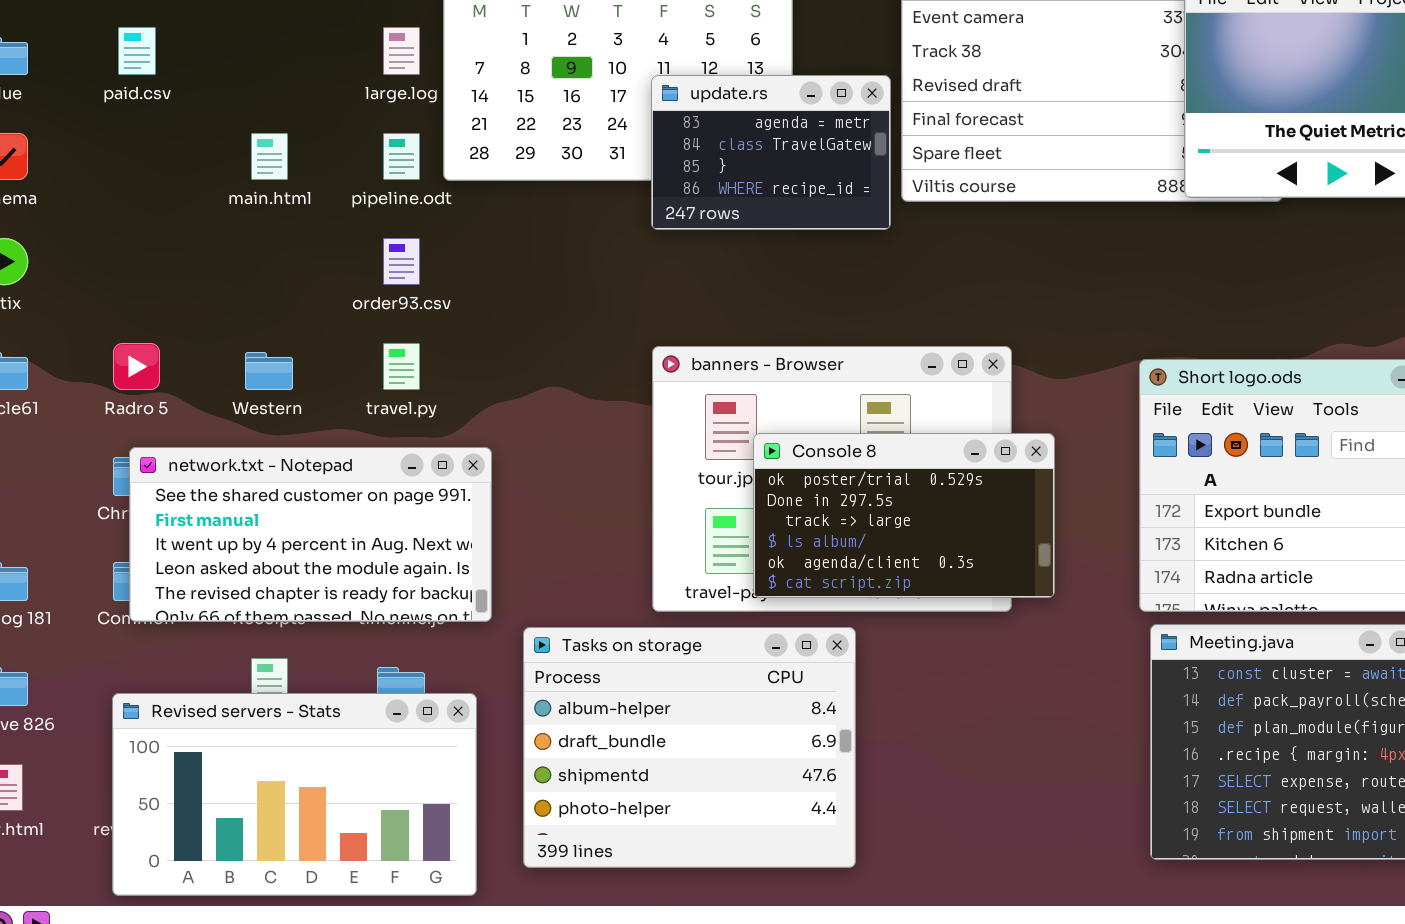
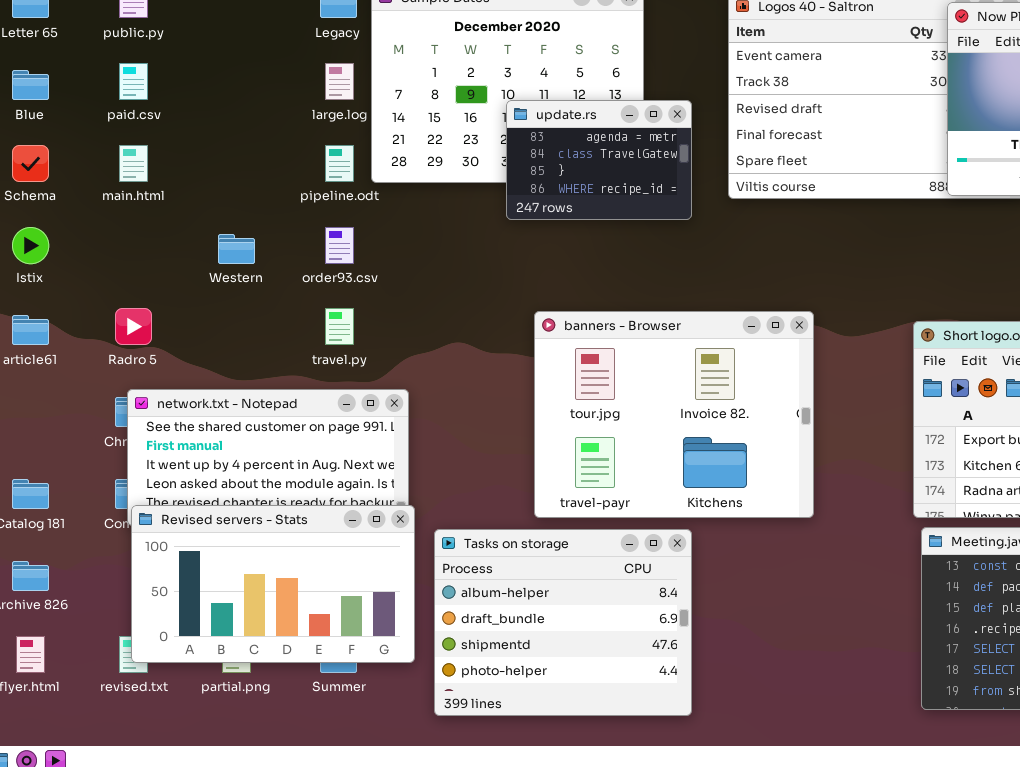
update.rs: [651,75,891,230] -> [506,100,692,220], moved
main.html: [251,133,288,180] -> [119,145,148,182], moved
Western: [245,352,293,390] -> [218,234,255,264], moved
Console 8: [753,433,1055,598] -> none, closed
Revised servers - Stats: [112,693,477,896] -> [131,505,415,663], moved

